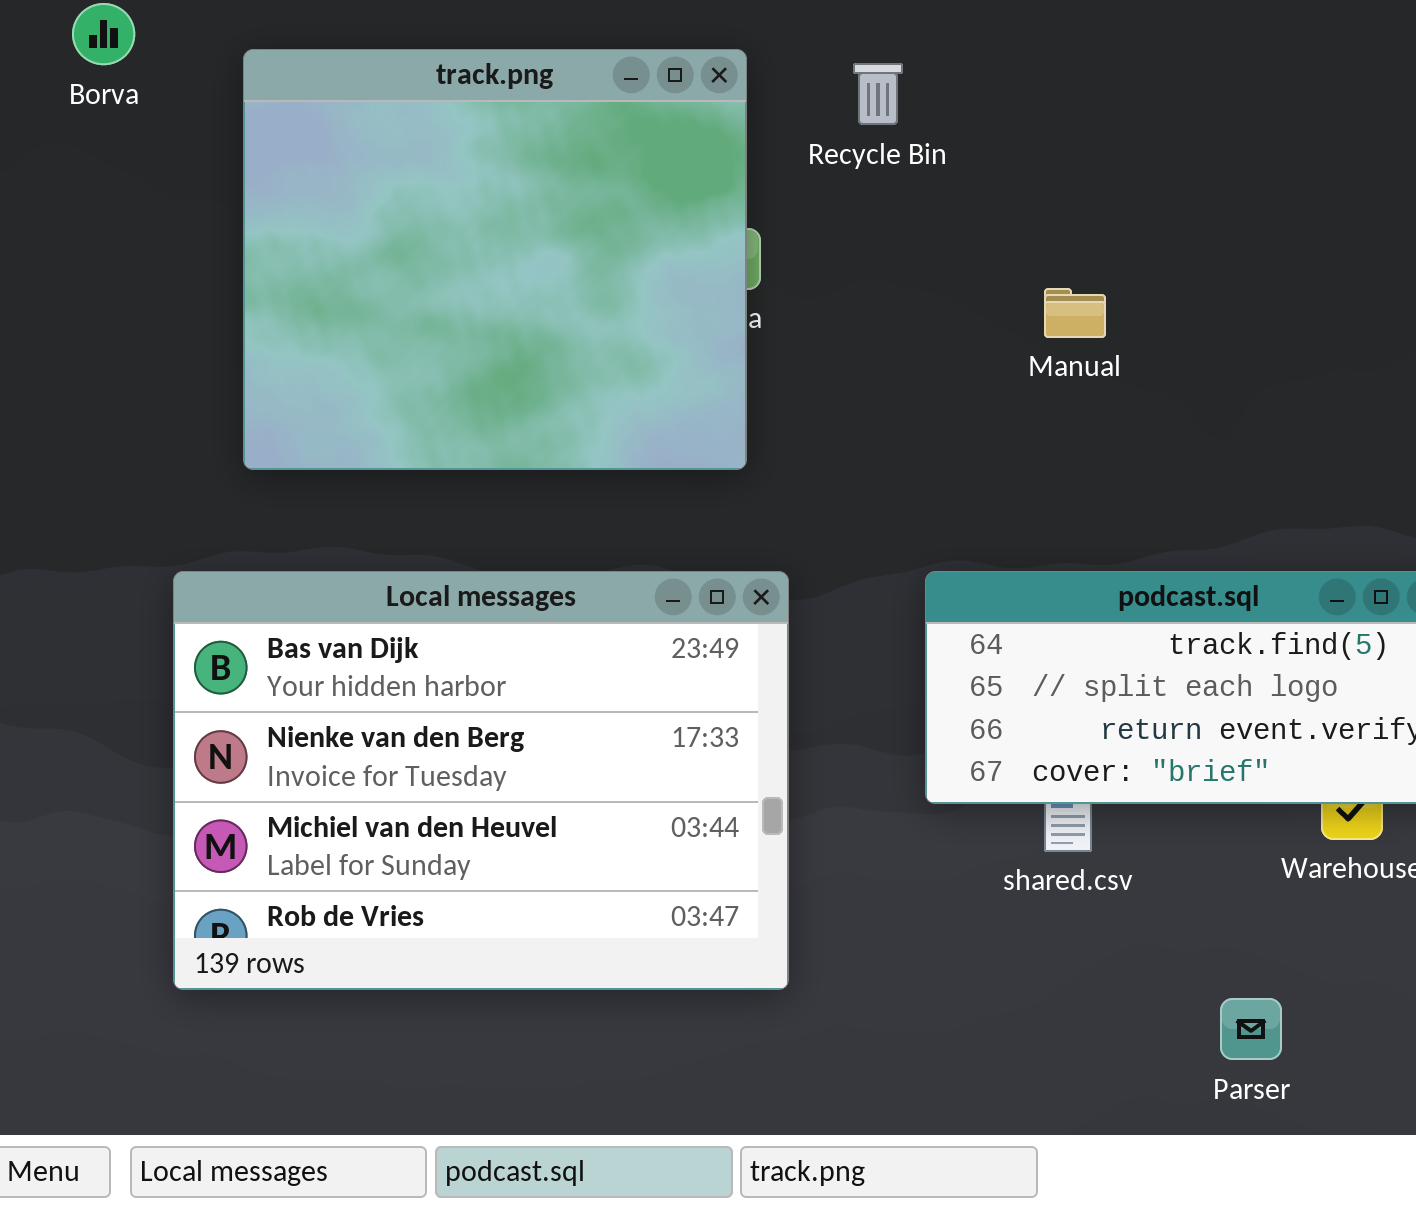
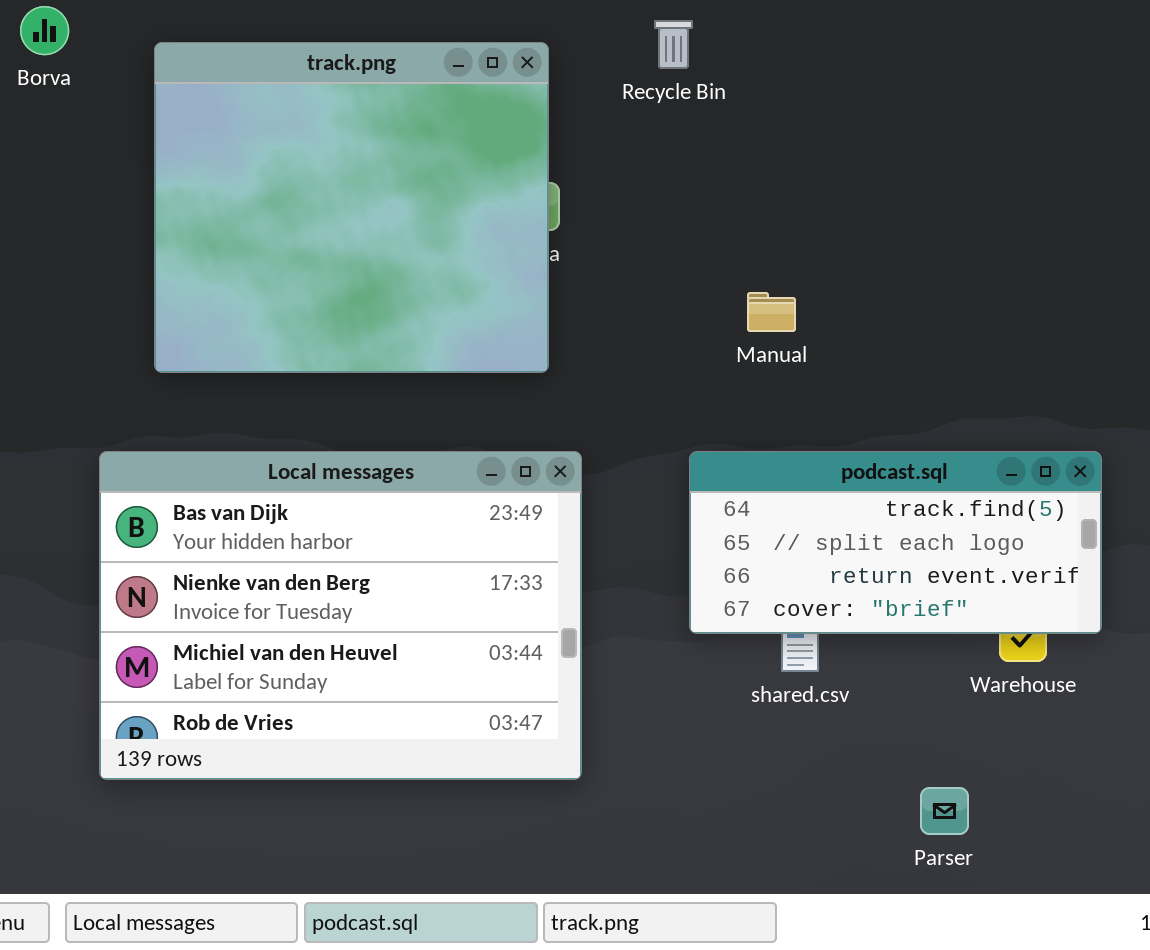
Recycle Bin: [853,63,903,125] -> [654,20,693,69], moved
Manual: [1044,288,1106,338] -> [747,292,796,332], moved

